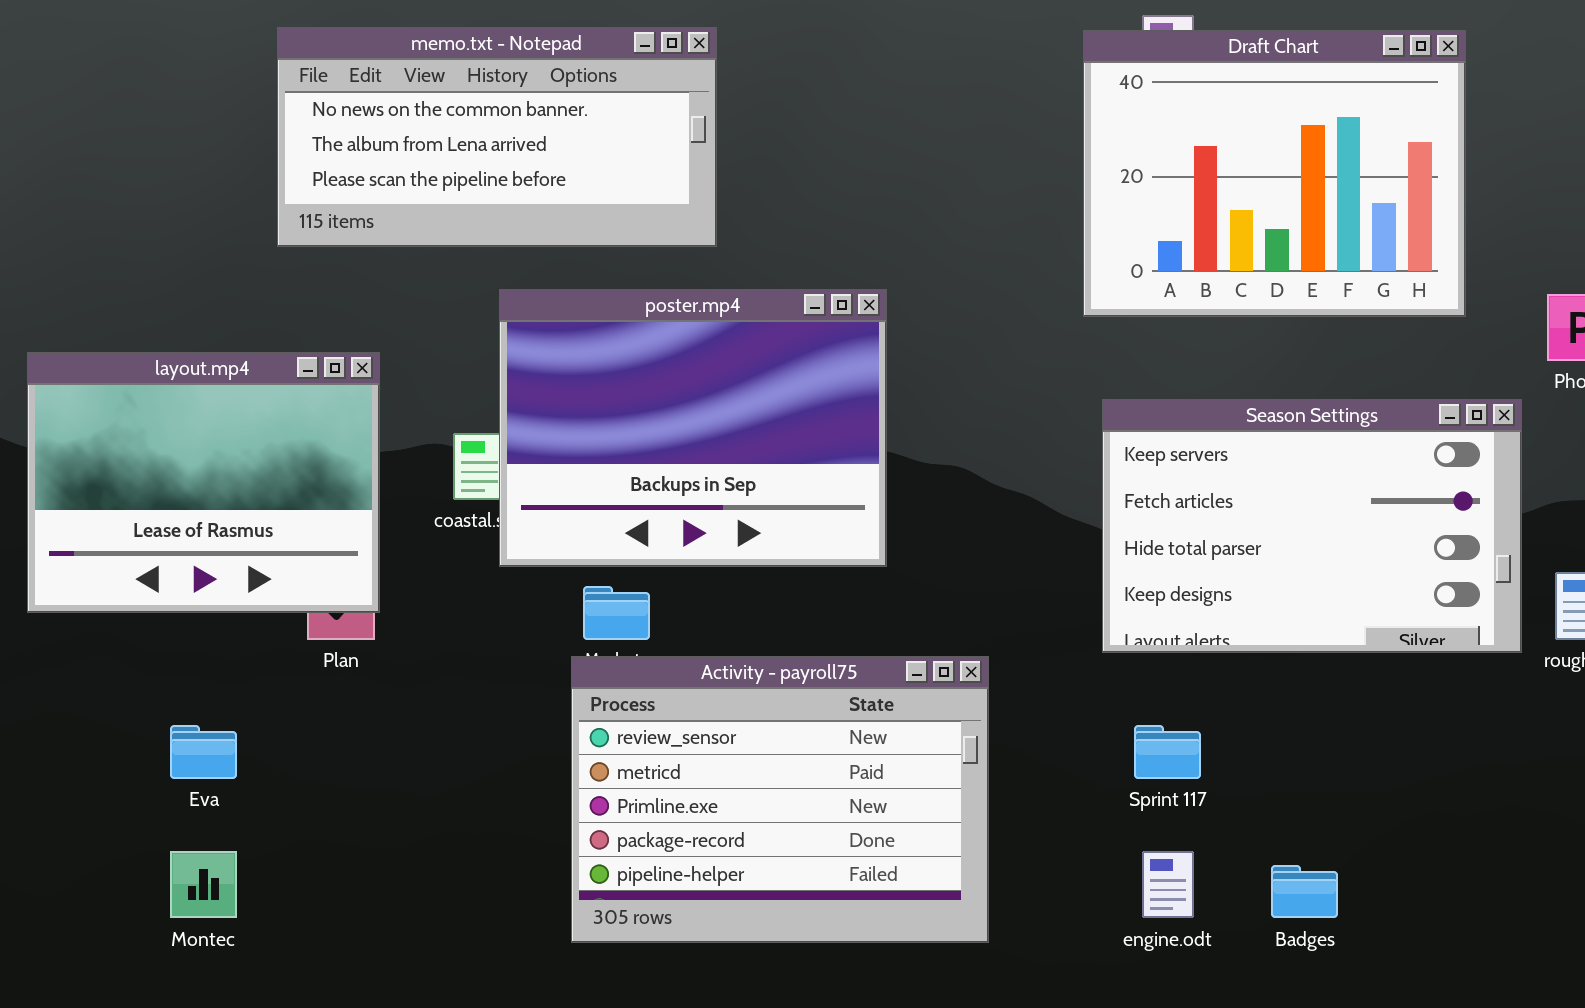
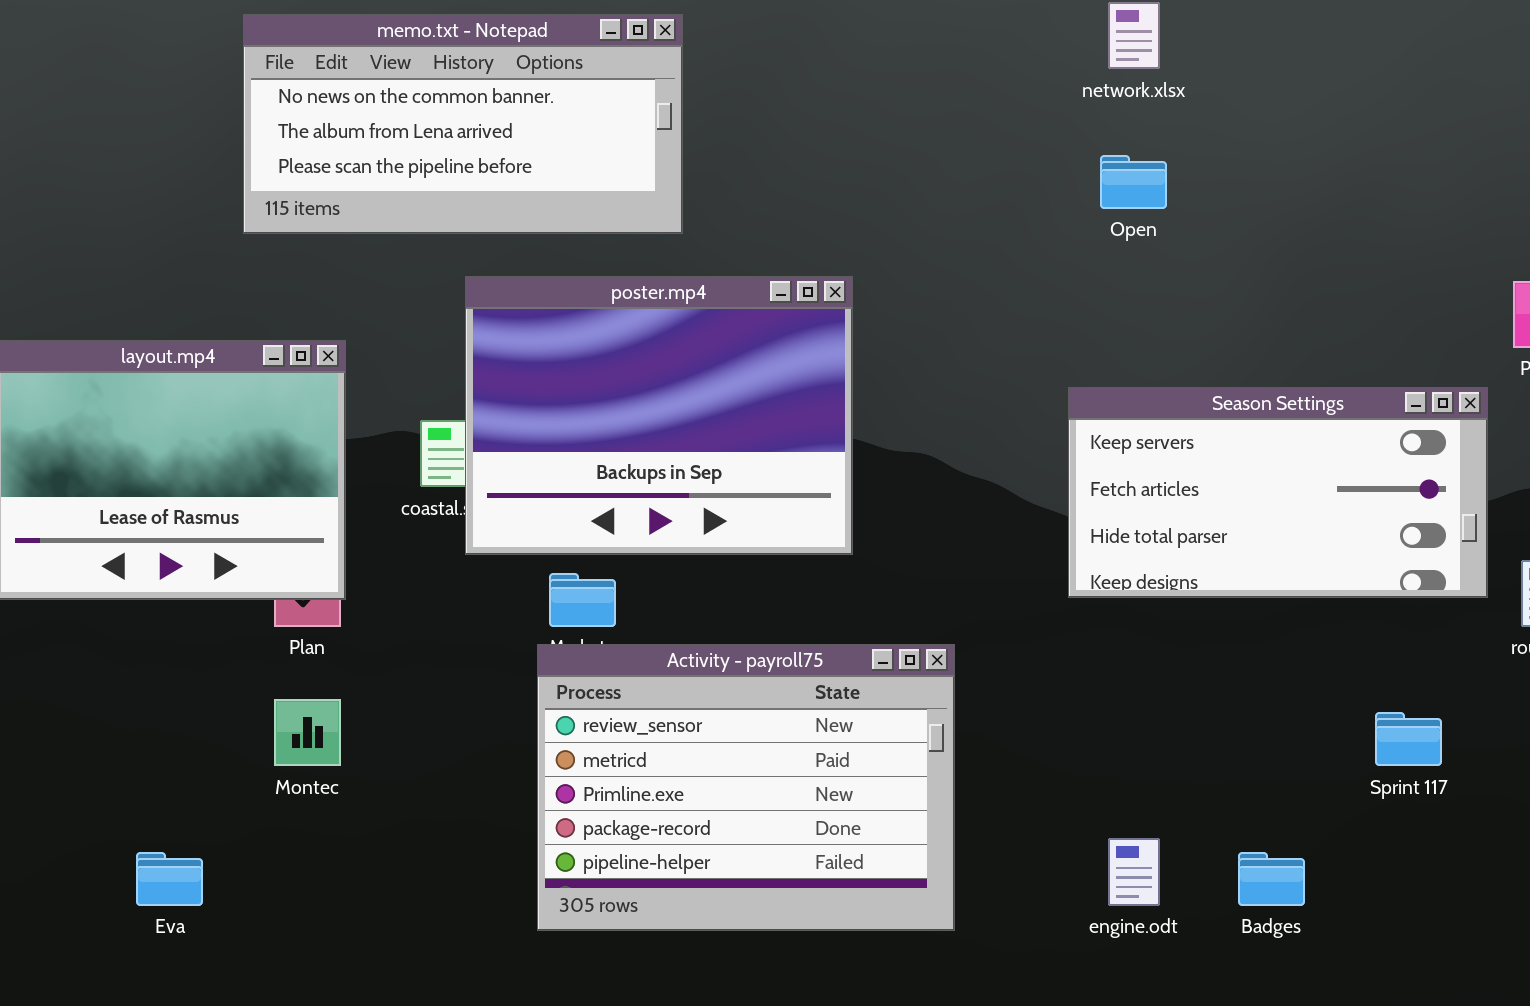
Draft Chart: [1083,30,1466,317] -> none, closed
Season Settings: [1102,399,1522,653] -> [1068,387,1488,598], resized
Eva: [170,725,237,779] -> [136,852,203,906], moved
Sprint 117: [1134,725,1201,779] -> [1375,712,1442,766], moved
Montec: [170,851,237,918] -> [274,699,341,766], moved

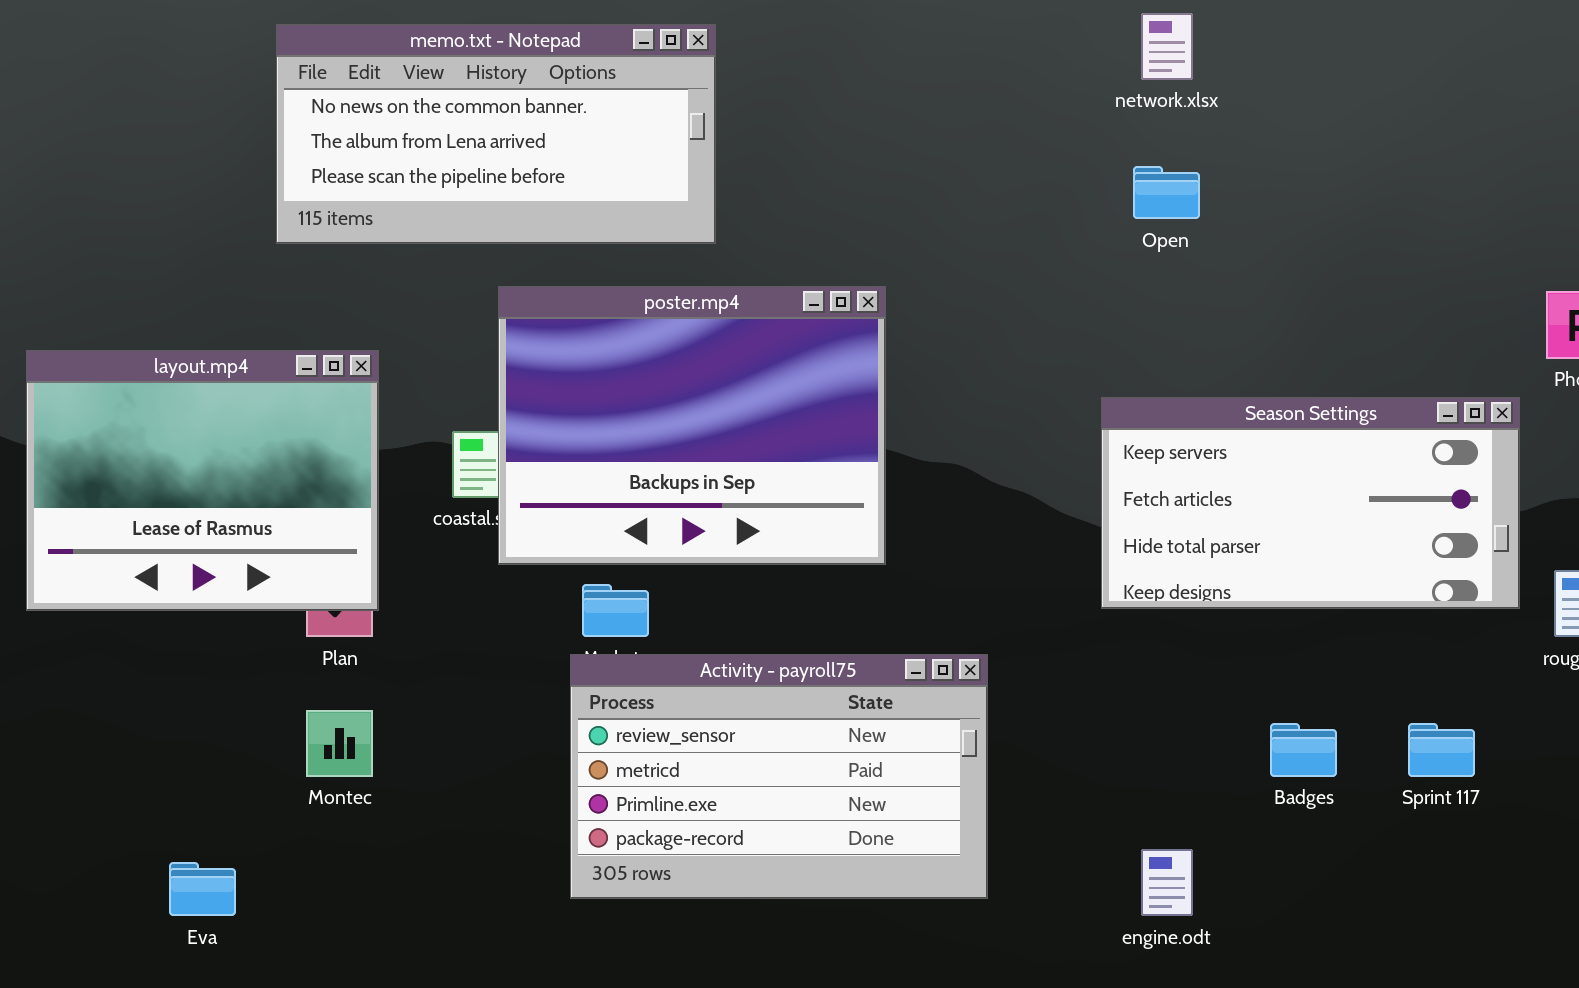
Activity - payroll75: [537,644,955,931] -> [570,654,988,899], resized
Badges: [1238,852,1305,906] -> [1270,723,1337,777], moved

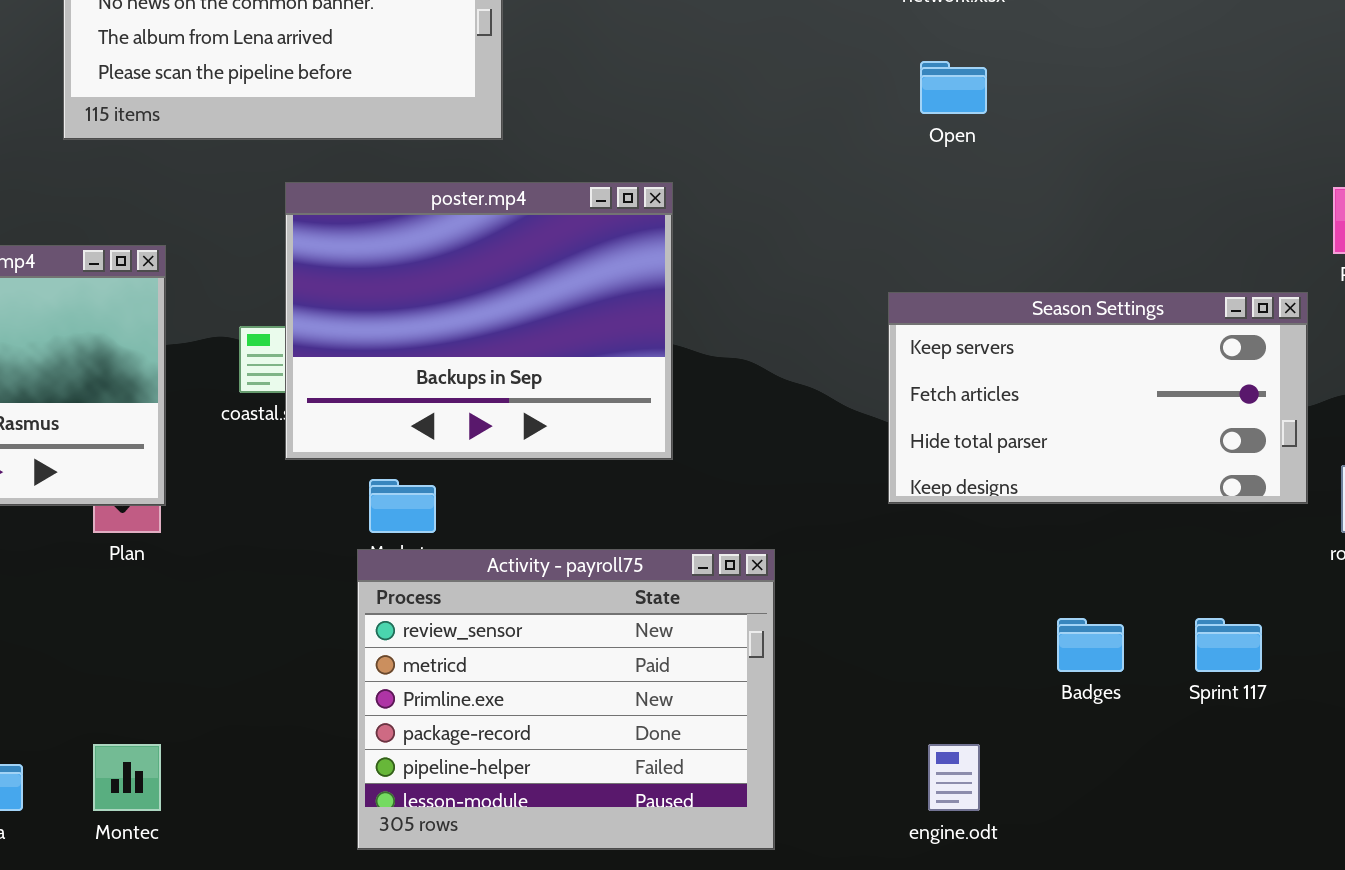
Activity - payroll75: [570,654,988,899] -> [357,549,775,850], resized
Montec: [306,710,373,777] -> [93,744,161,811], moved

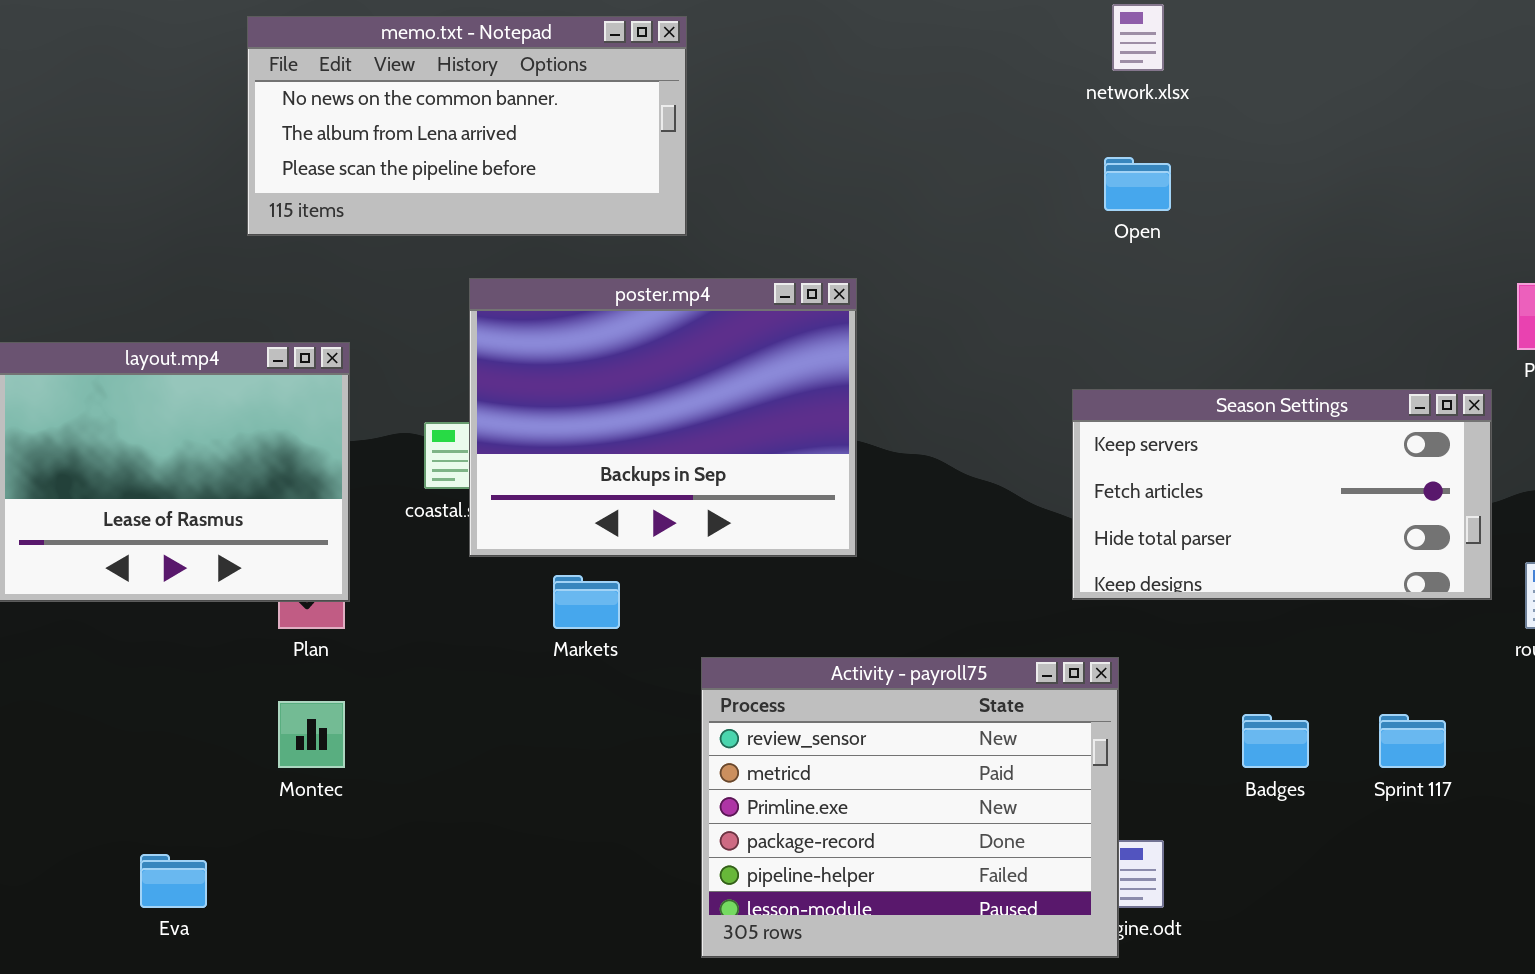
Activity - payroll75: [357,549,775,850] -> [701,657,1119,958], moved
Montec: [93,744,161,811] -> [278,701,345,768], moved

